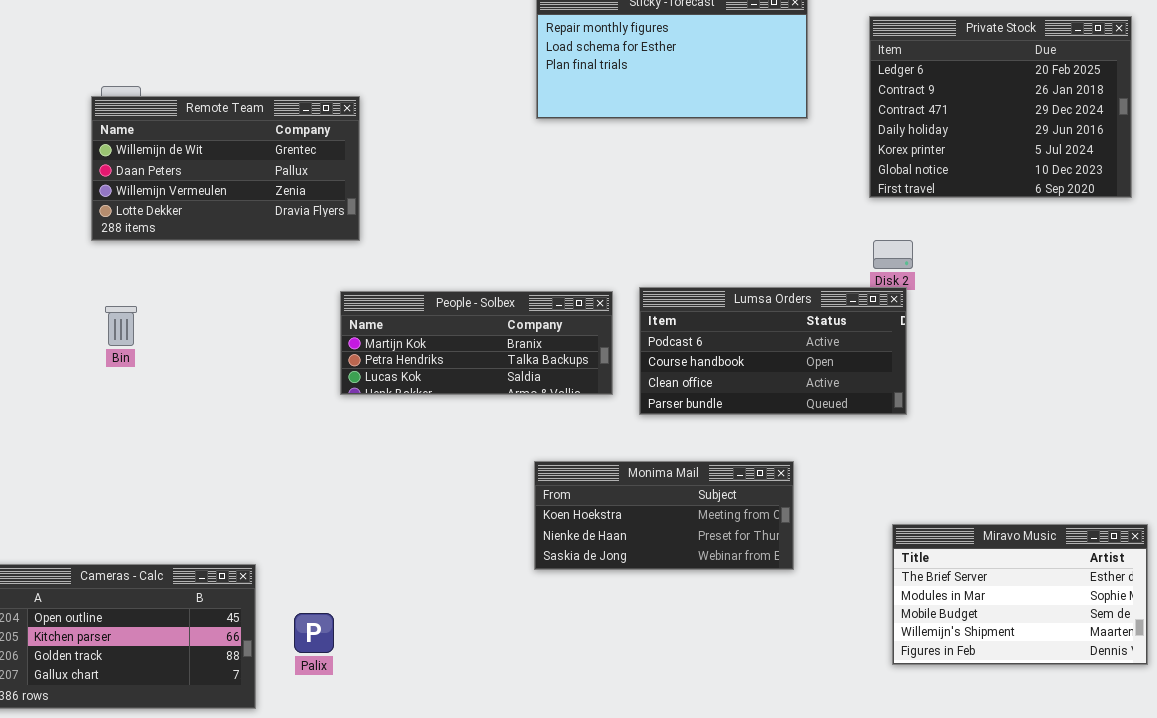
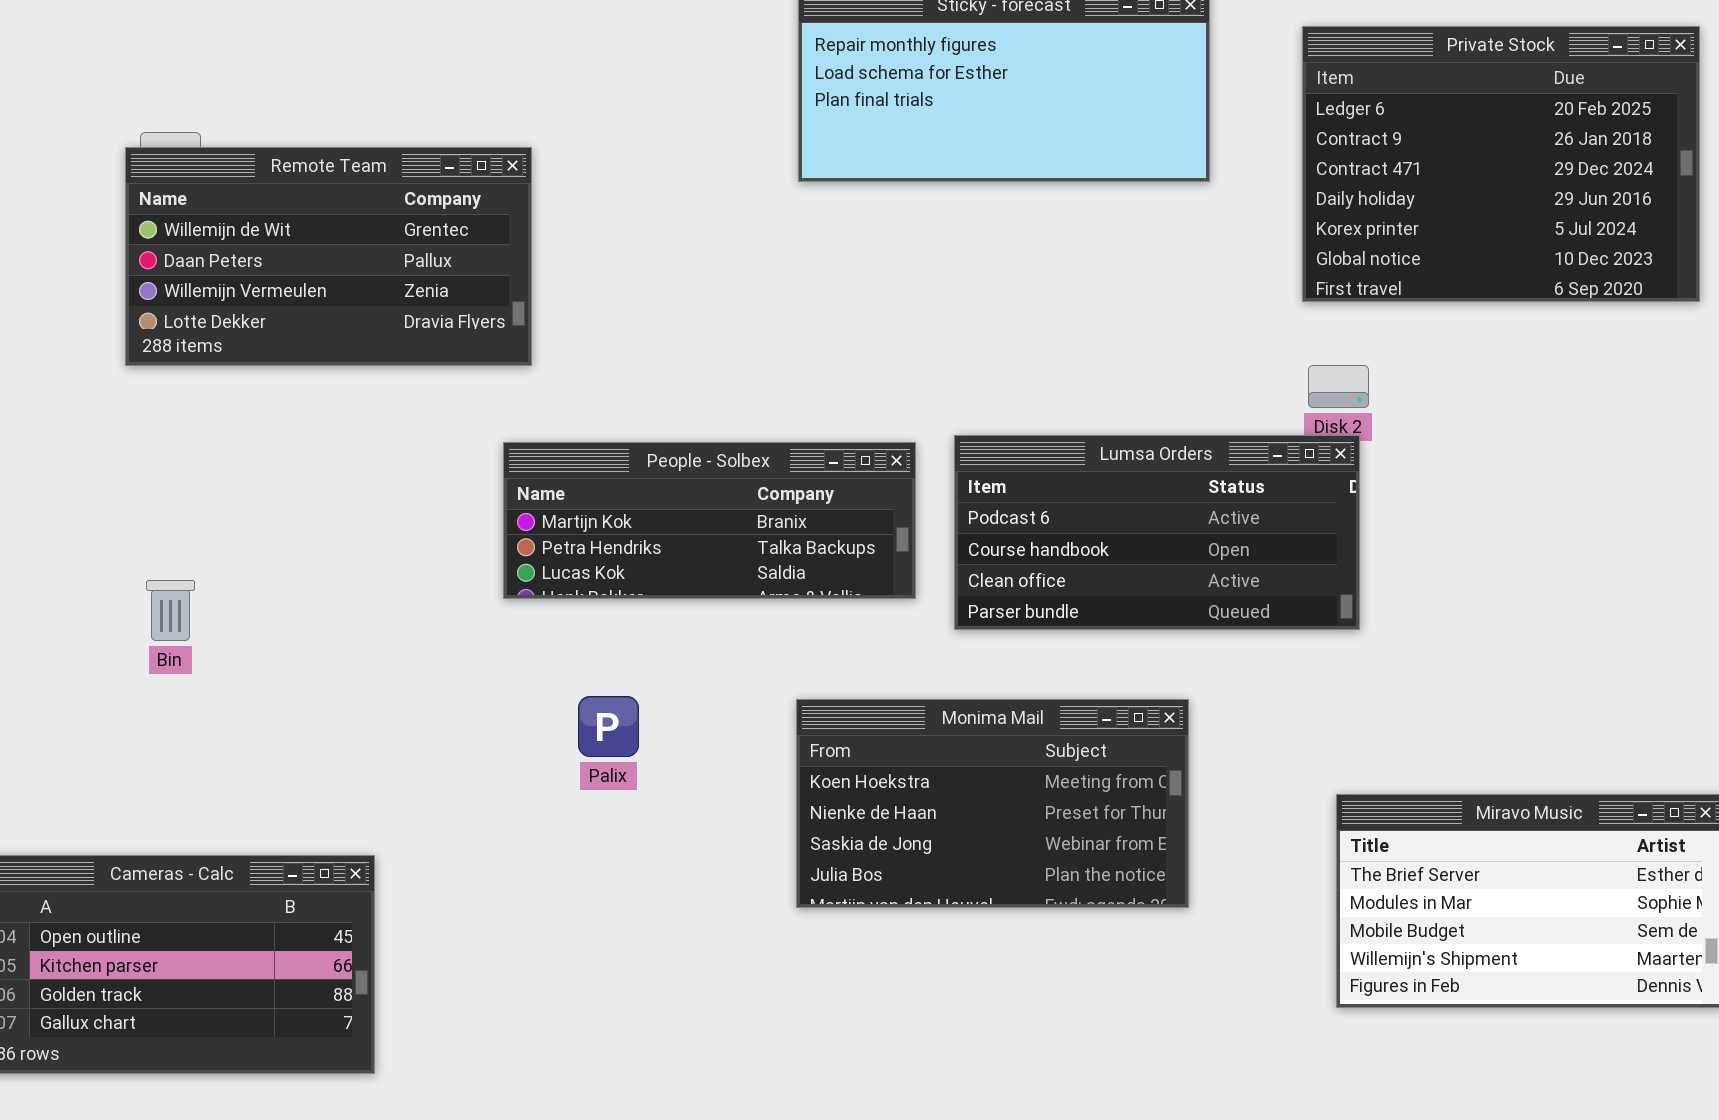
Bin: [105,306,137,346] -> [146,580,195,641], moved
Monima Mail: [534,461,794,570] -> [796,699,1189,908], resized
Palix: [294,613,334,653] -> [578,696,639,757], moved

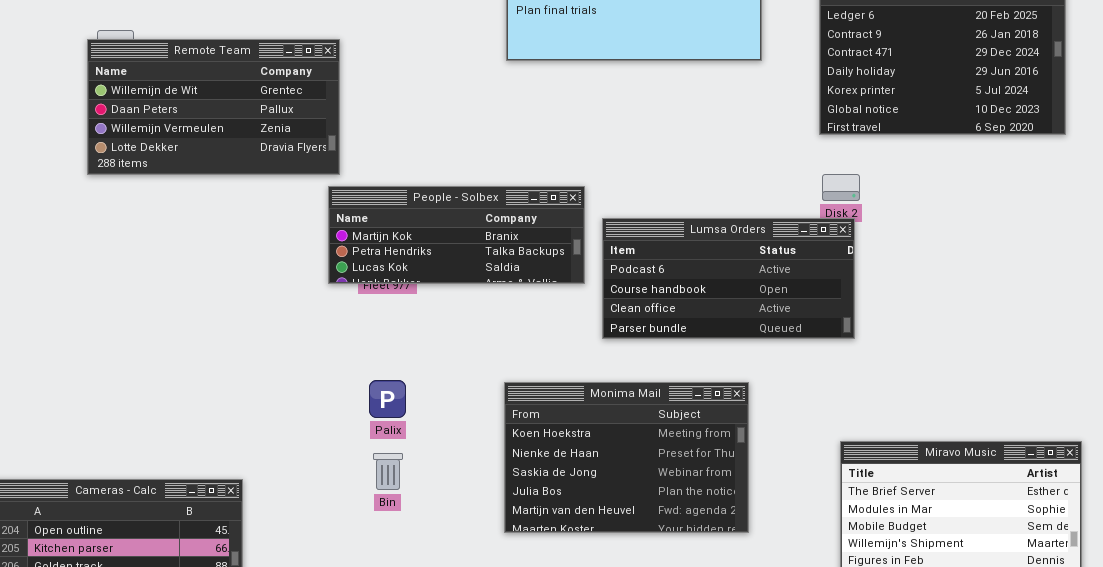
People - Solbex: [503,442,916,599] -> [328,186,585,284], moved
Bin: [146,580,195,641] -> [373,453,403,490], moved
Monima Mail: [796,699,1189,908] -> [504,382,749,533], resized

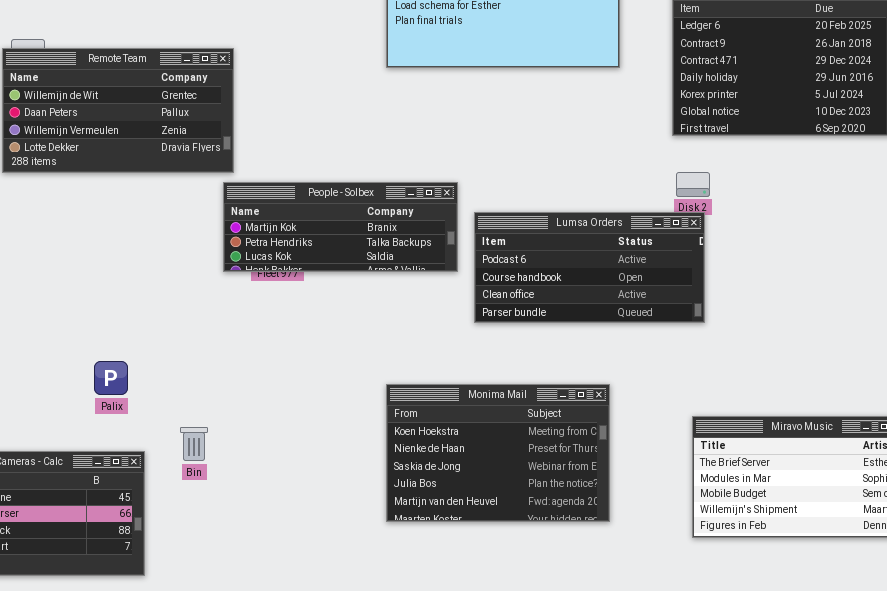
Palix: [369,380,406,418] -> [94,361,128,395], moved
Monima Mail: [504,382,749,533] -> [386,384,610,522], moved
Bin: [373,453,403,490] -> [180,427,208,461], moved

